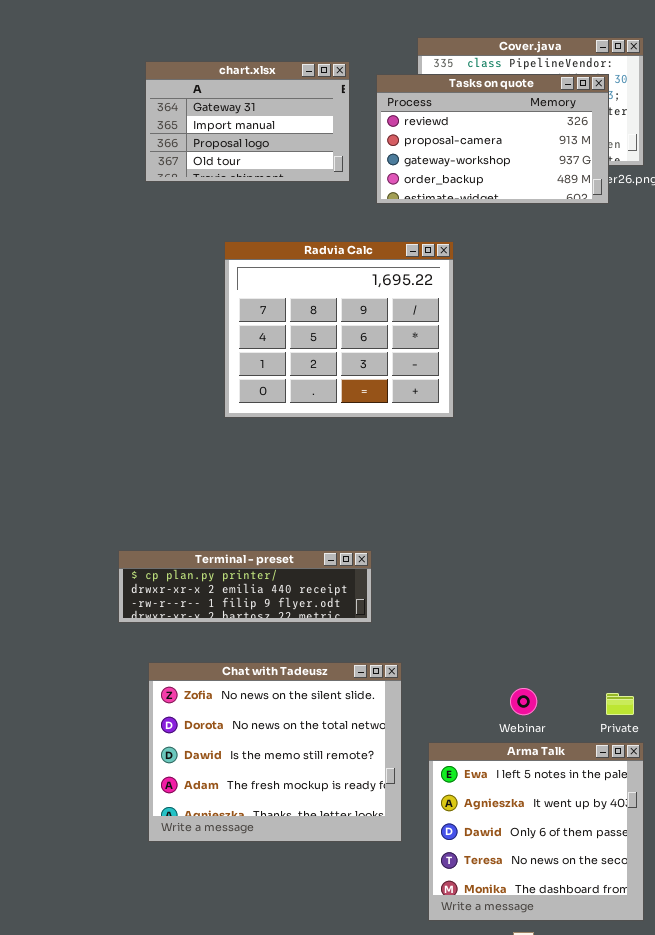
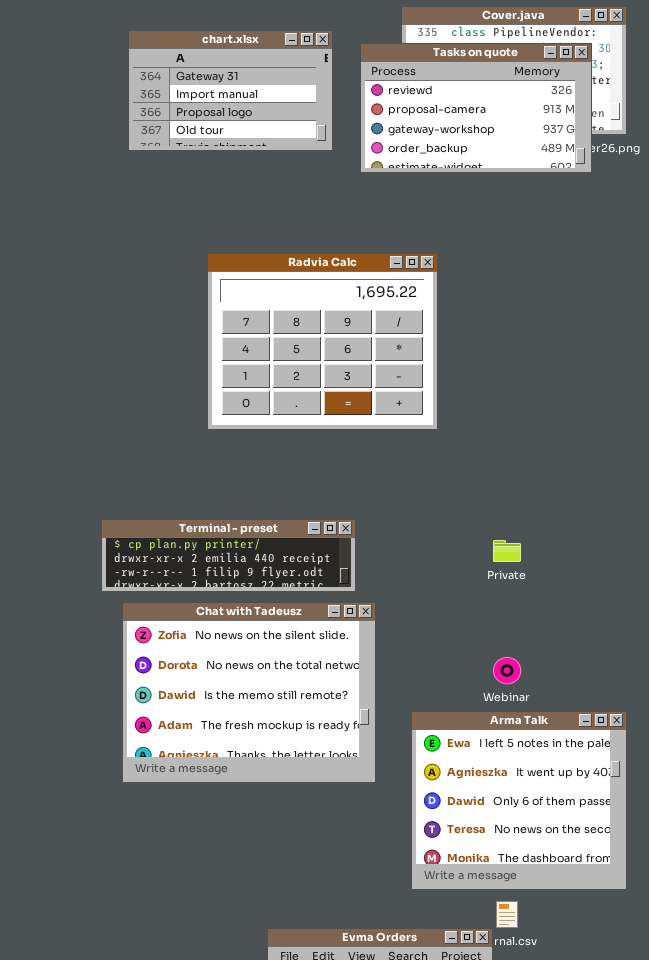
Radvia Calc: [224,241,454,418] -> [207,253,438,430], moved
Chat with Tadeusz: [148,662,402,842] -> [122,602,376,783], moved
Private: [606,693,634,715] -> [493,540,521,562], moved

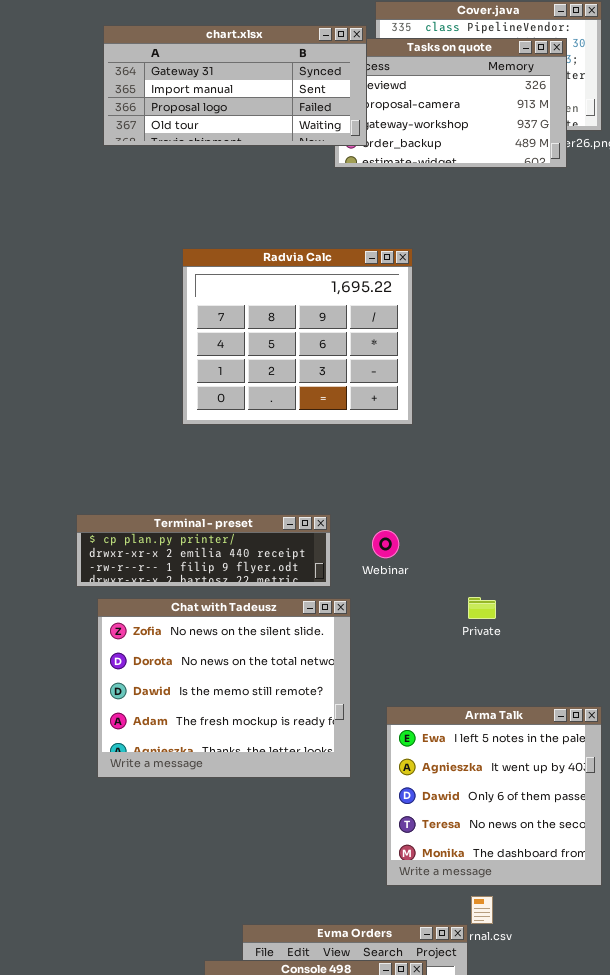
chart.xlsx: [128,30,333,151] -> [103,25,367,146], resized
Private: [493,540,521,562] -> [468,597,496,619], moved
Webinar: [493,657,521,684] -> [372,530,399,558], moved

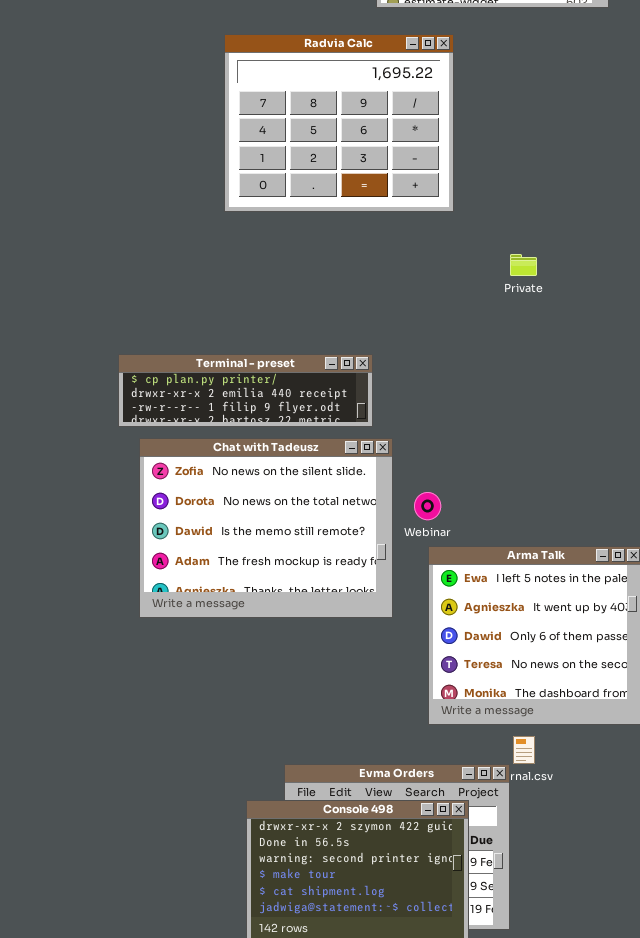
Radvia Calc: [182,248,413,425] -> [224,34,454,212], moved
Webinar: [372,530,399,558] -> [414,492,441,520], moved
Private: [468,597,496,619] -> [510,254,537,276], moved

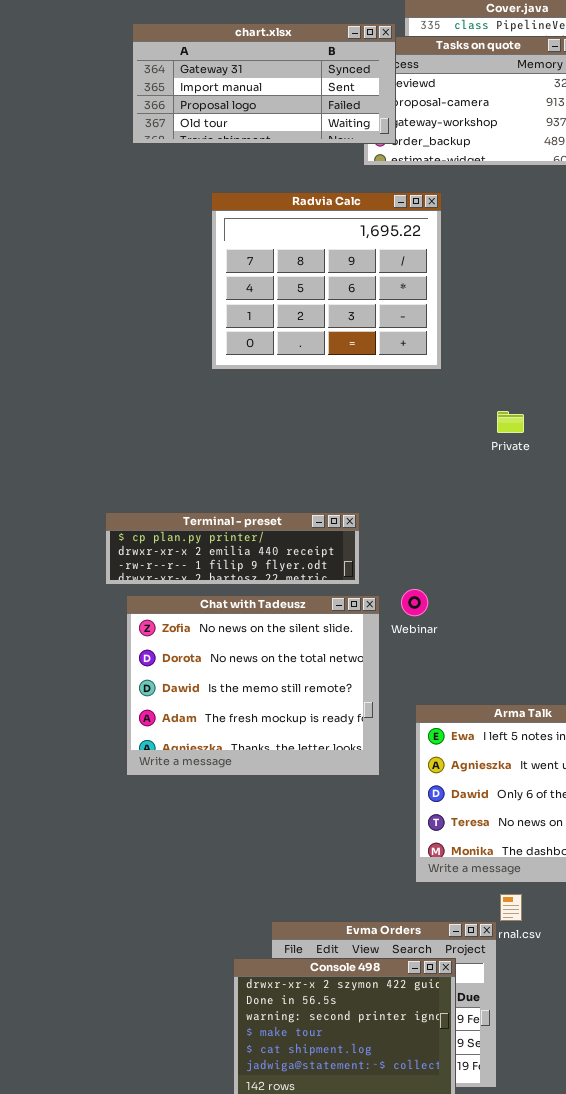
Webinar: [414,492,441,520] -> [401,589,428,616], moved

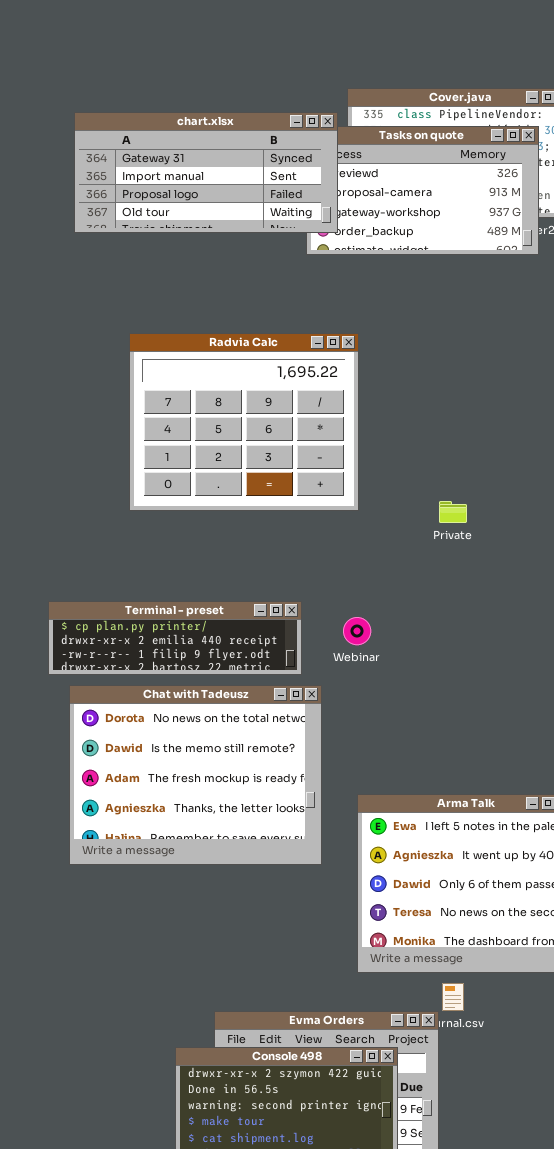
Radvia Calc: [211,192,442,370] -> [129,333,359,511], moved
Webinar: [401,589,428,616] -> [343,617,371,645], moved
Chat with Tadeusz: [126,595,380,776] -> [69,685,322,865], scrolled down 1 row

